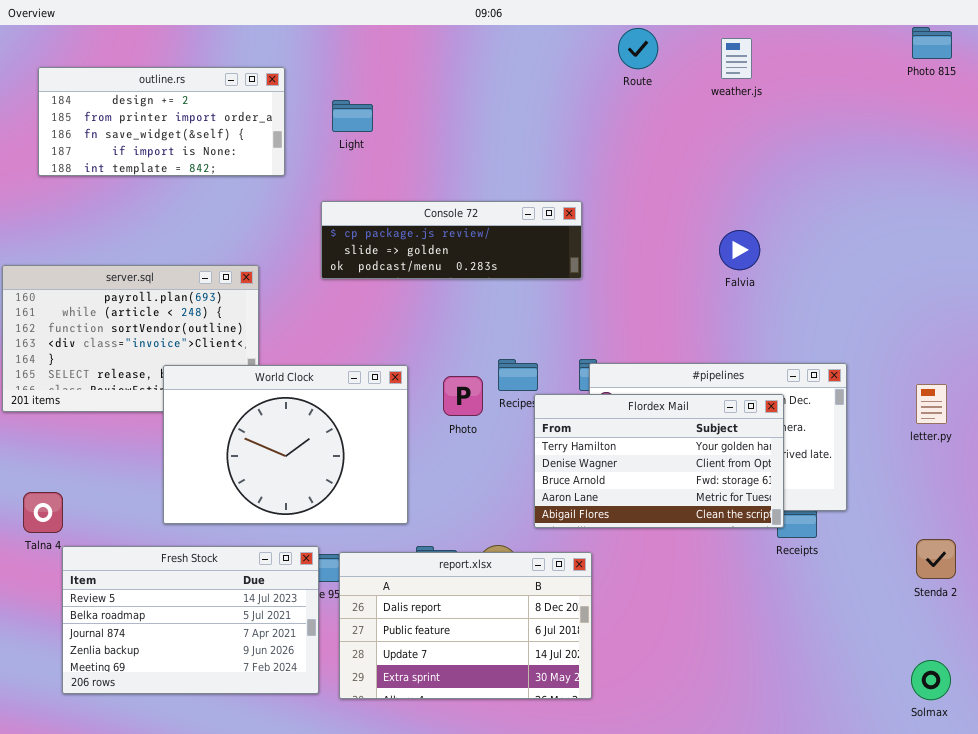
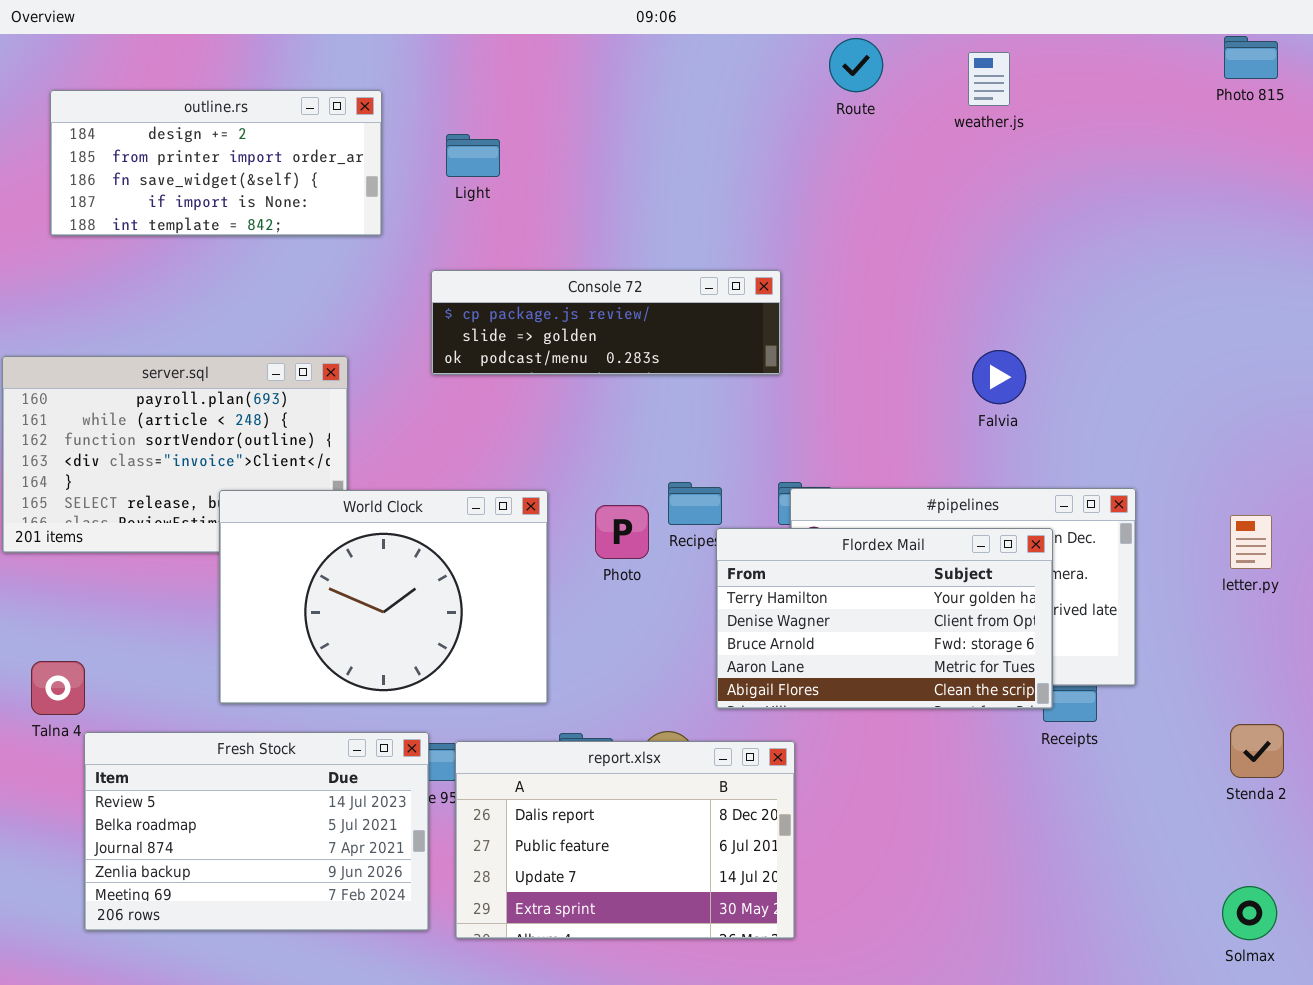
Falvia: [719,230,760,270] -> [972,350,1026,404], moved

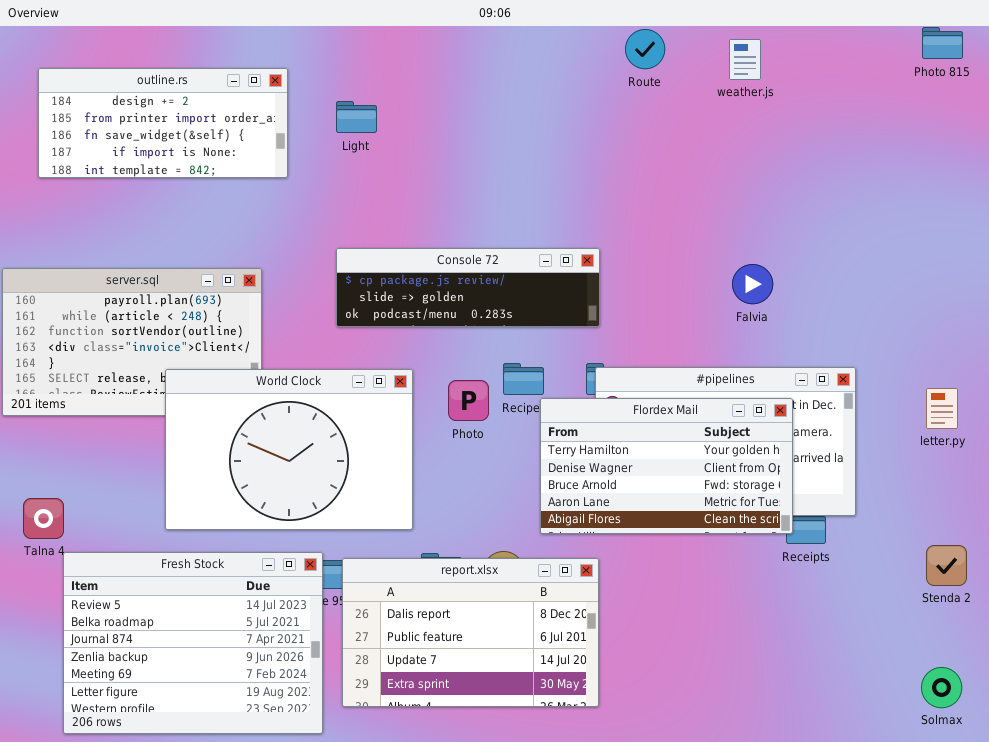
Console 72: [431,270,781,375] -> [336,248,600,327], moved
Fresh Stock: [84,732,429,931] -> [63,552,323,734], resized

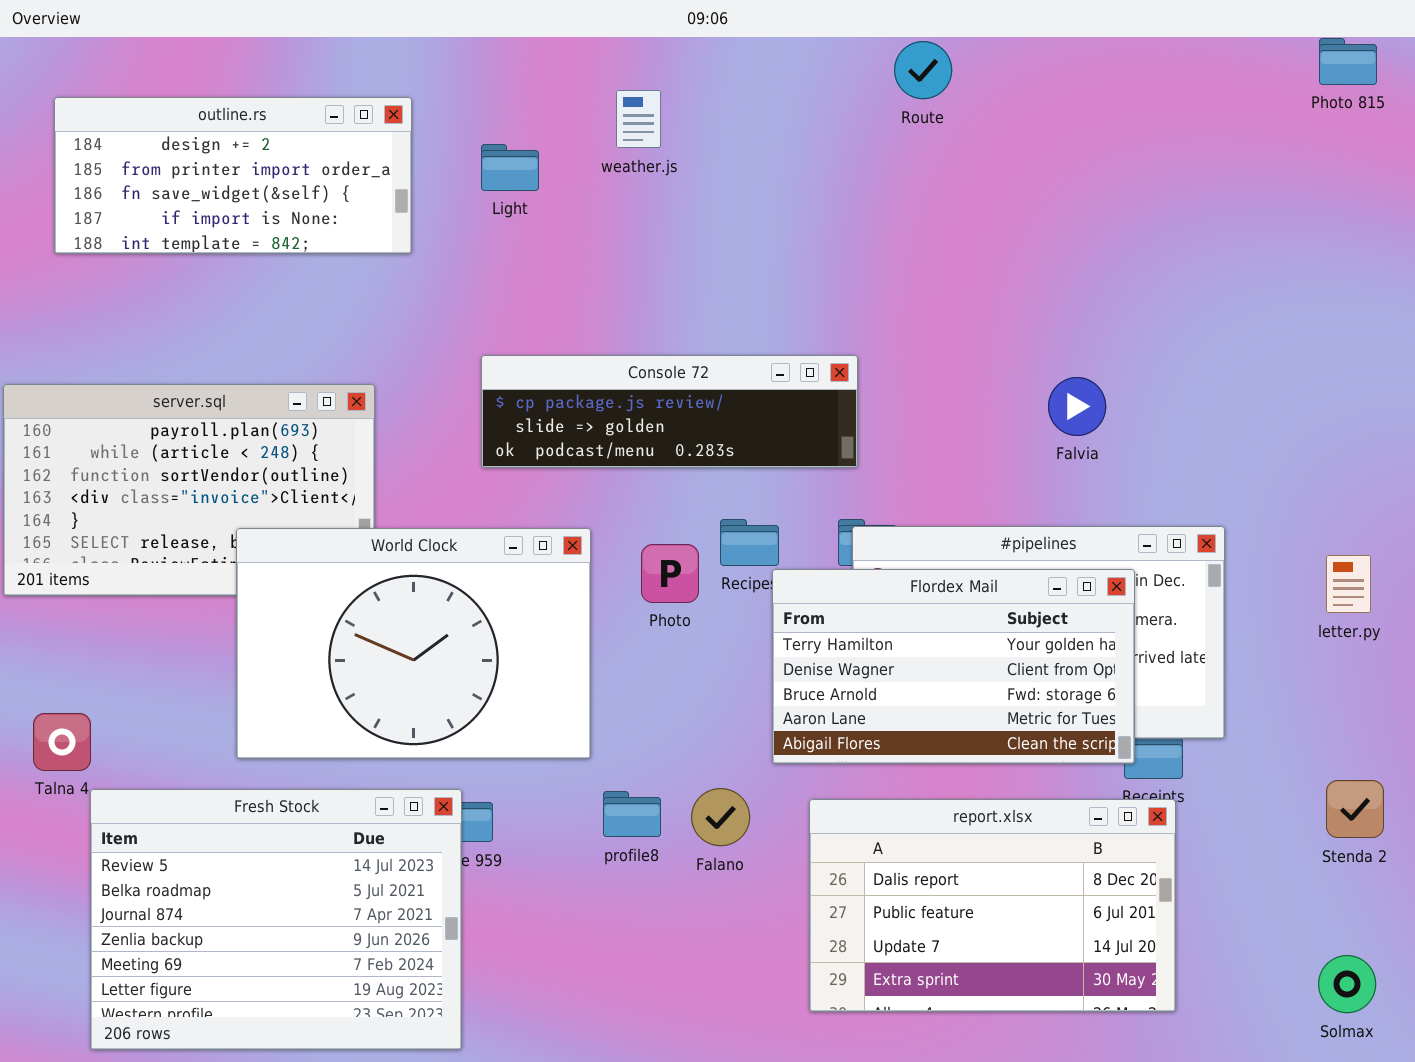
weather.js: [729,39,761,80] -> [616,90,661,148], moved
report.xlsx: [342,558,599,707] -> [809,799,1176,1012], moved

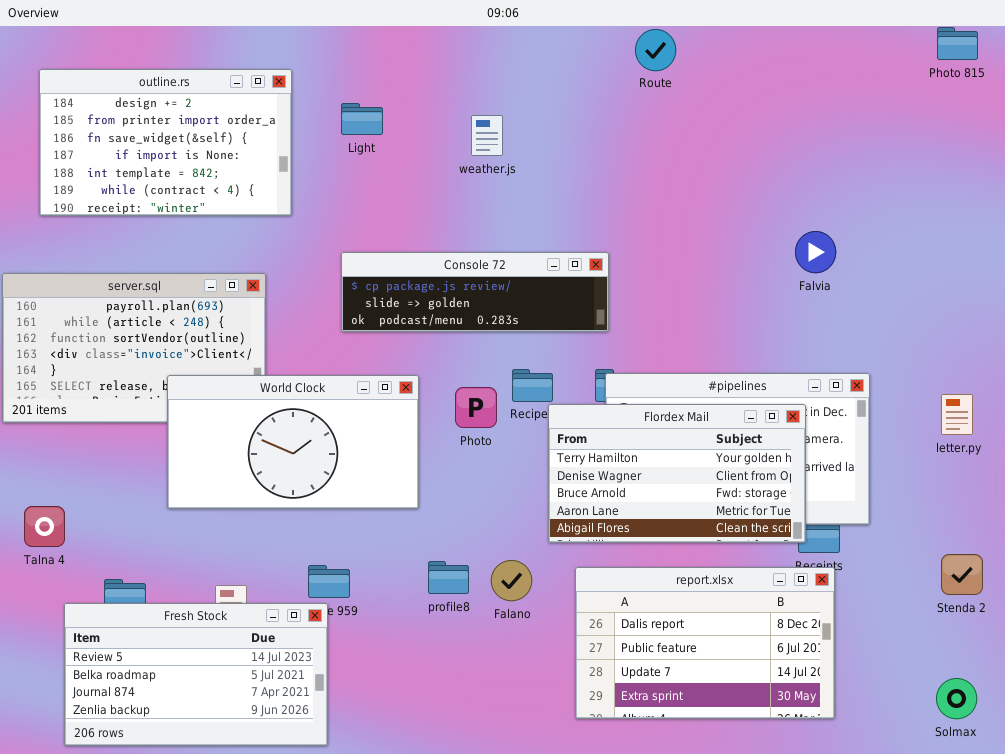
weather.js: [616,90,661,148] -> [471,115,503,156], moved
outline.rs: [54,97,412,254] -> [39,69,292,216], resized
Falvia: [1048,377,1106,436] -> [795,231,836,273], moved
World Clock: [236,528,591,759] -> [167,375,419,509], resized
Fresh Stock: [90,789,462,1050] -> [64,603,328,746], resized

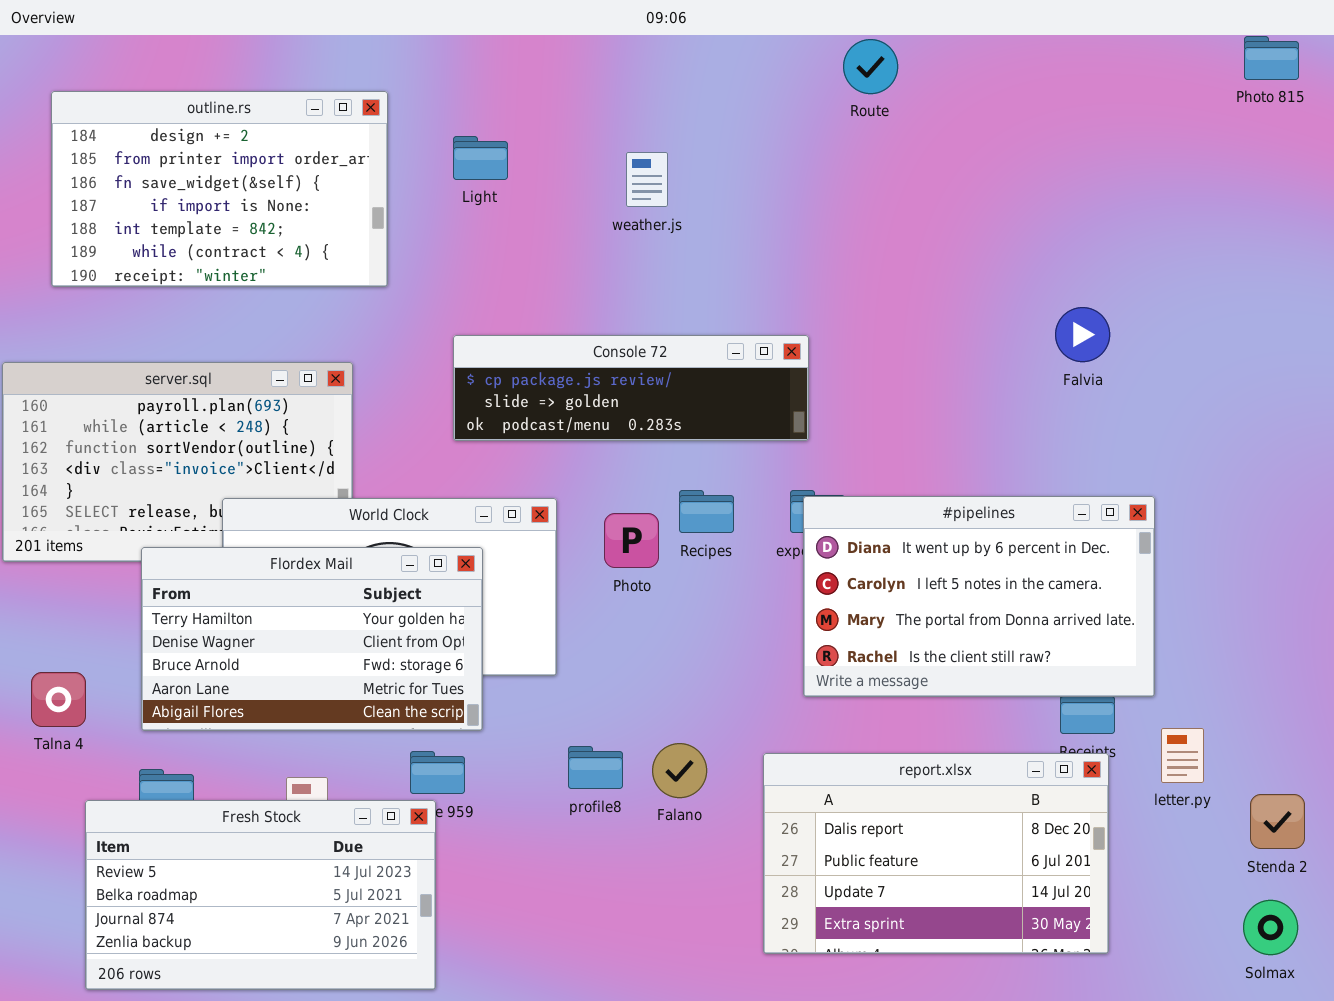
letter.py: [941,394,973,435] -> [1161,728,1204,783], moved
Flordex Mail: [548,404,806,543] -> [141,547,483,731], moved
Stenda 2: [941,554,983,595] -> [1250,794,1305,849], moved

